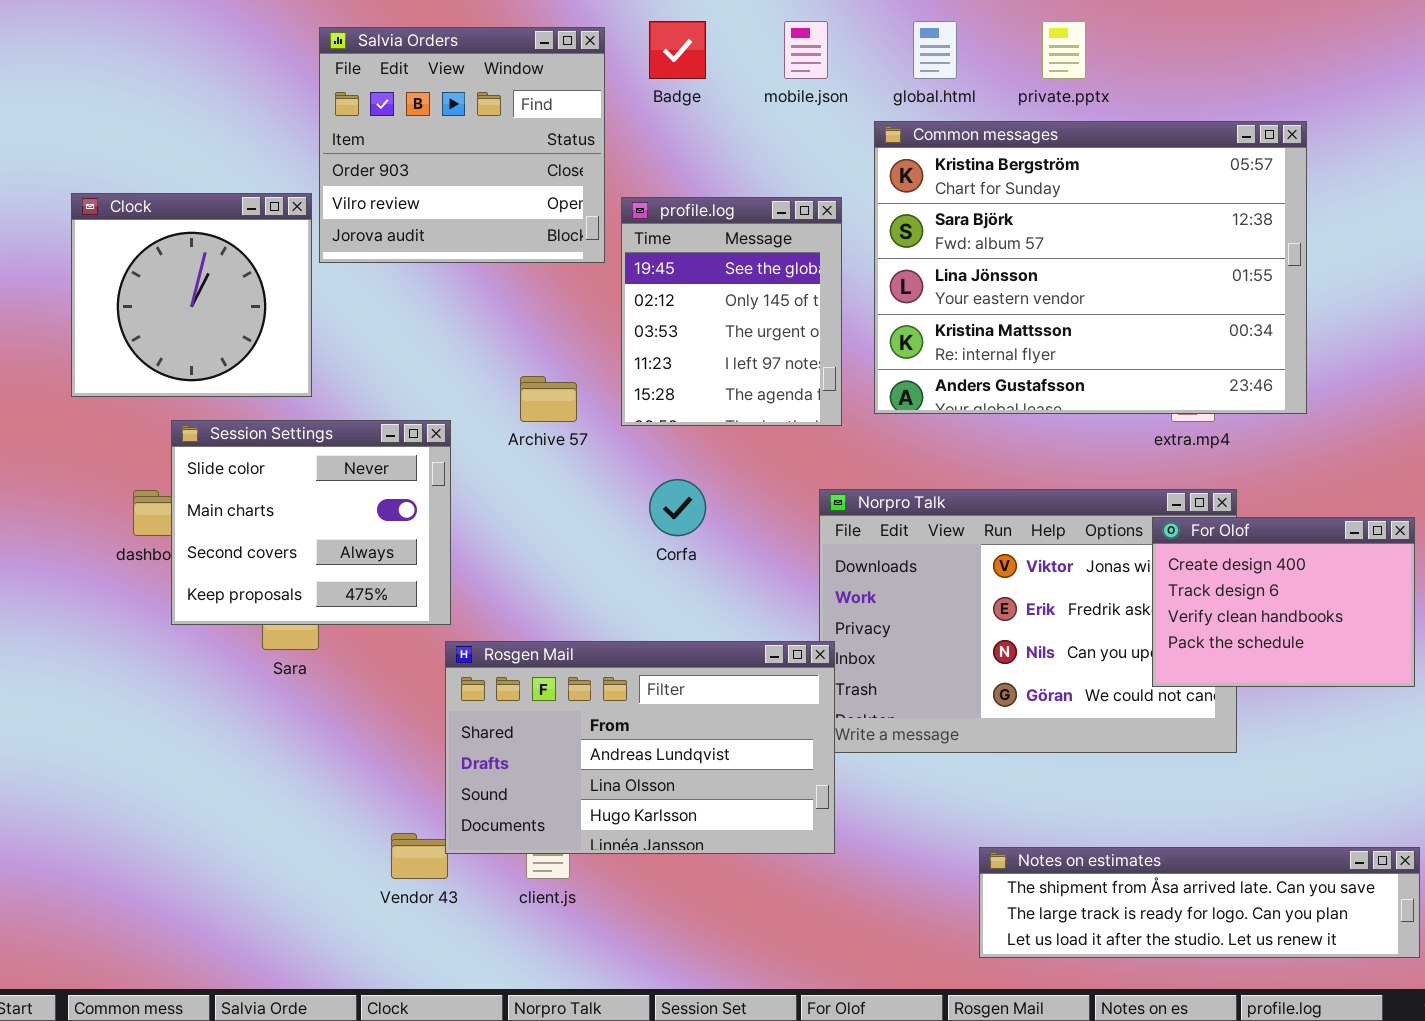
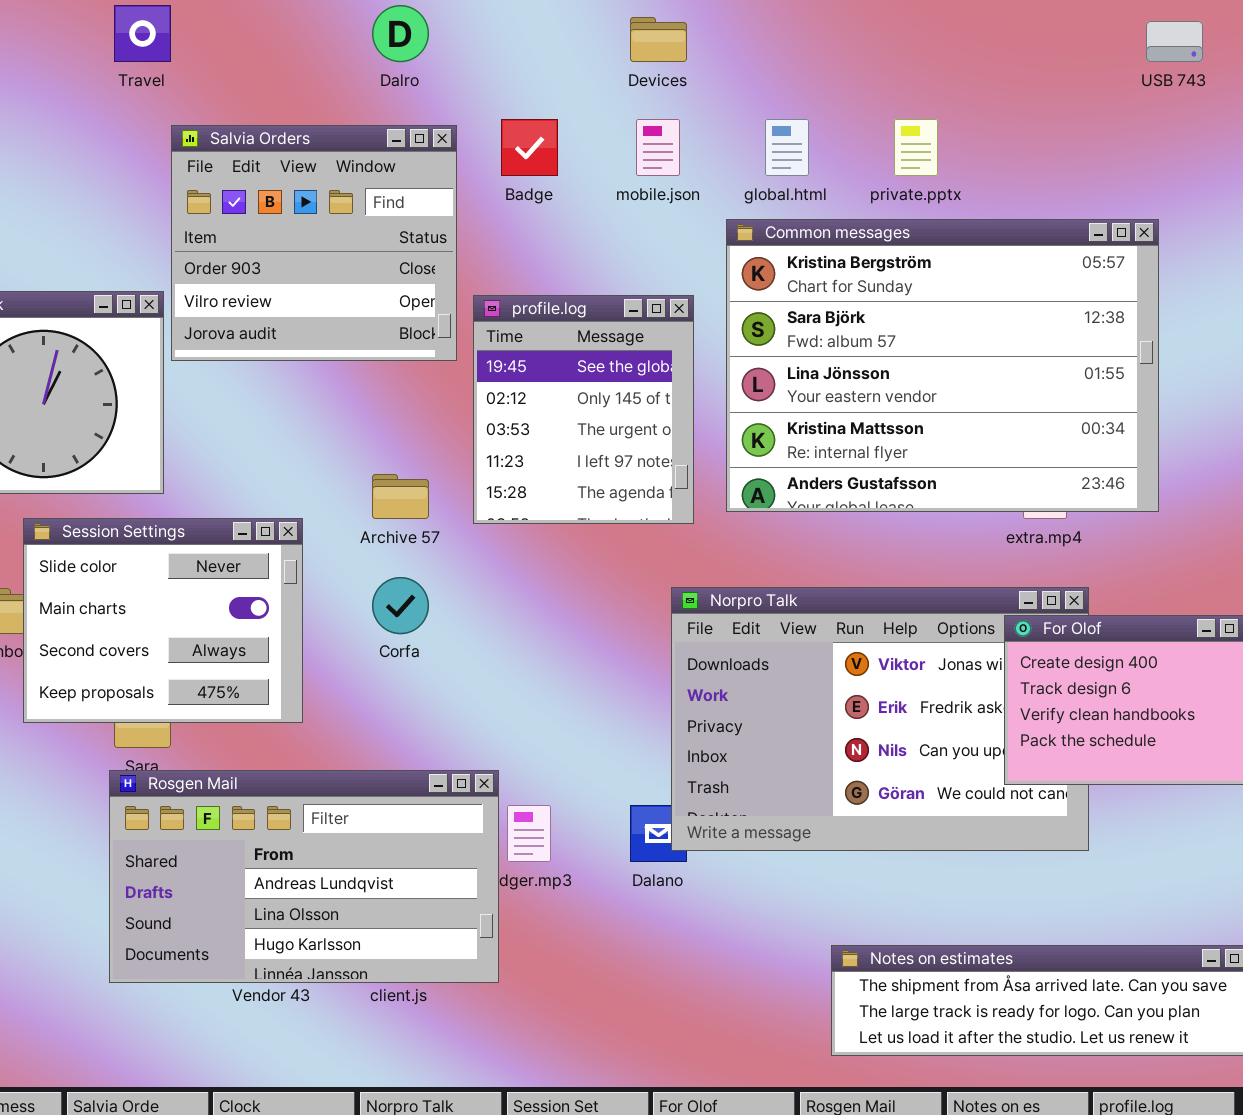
Corfa: [649,479,706,536] -> [372,577,429,634], moved
Rosgen Mail: [445,641,835,854] -> [109,770,499,983], moved

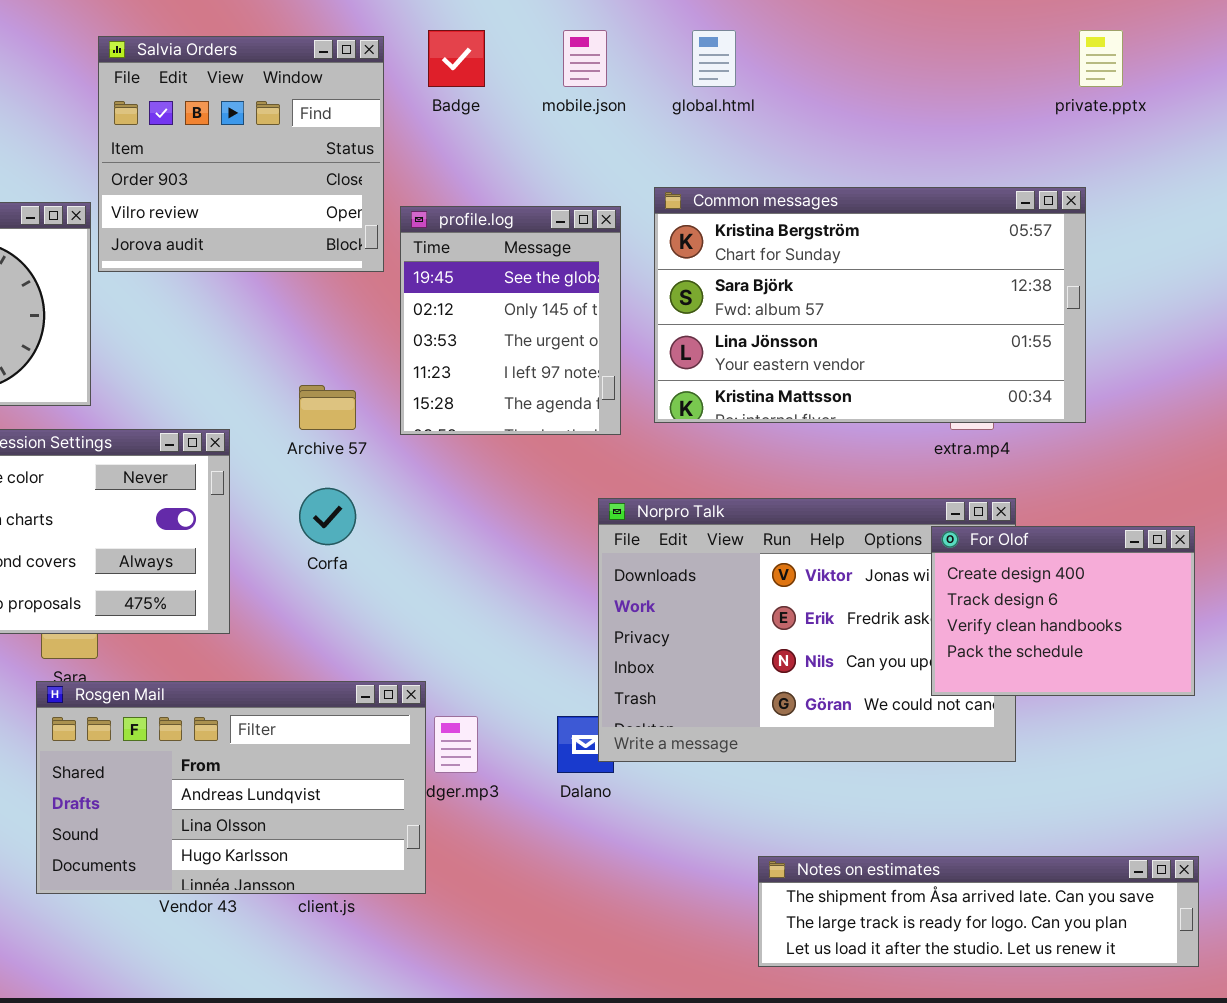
private.pptx: [894,119,938,176] -> [1079,30,1123,87], moved
Common messages: [726,219,1159,512] -> [654,187,1086,423], resized

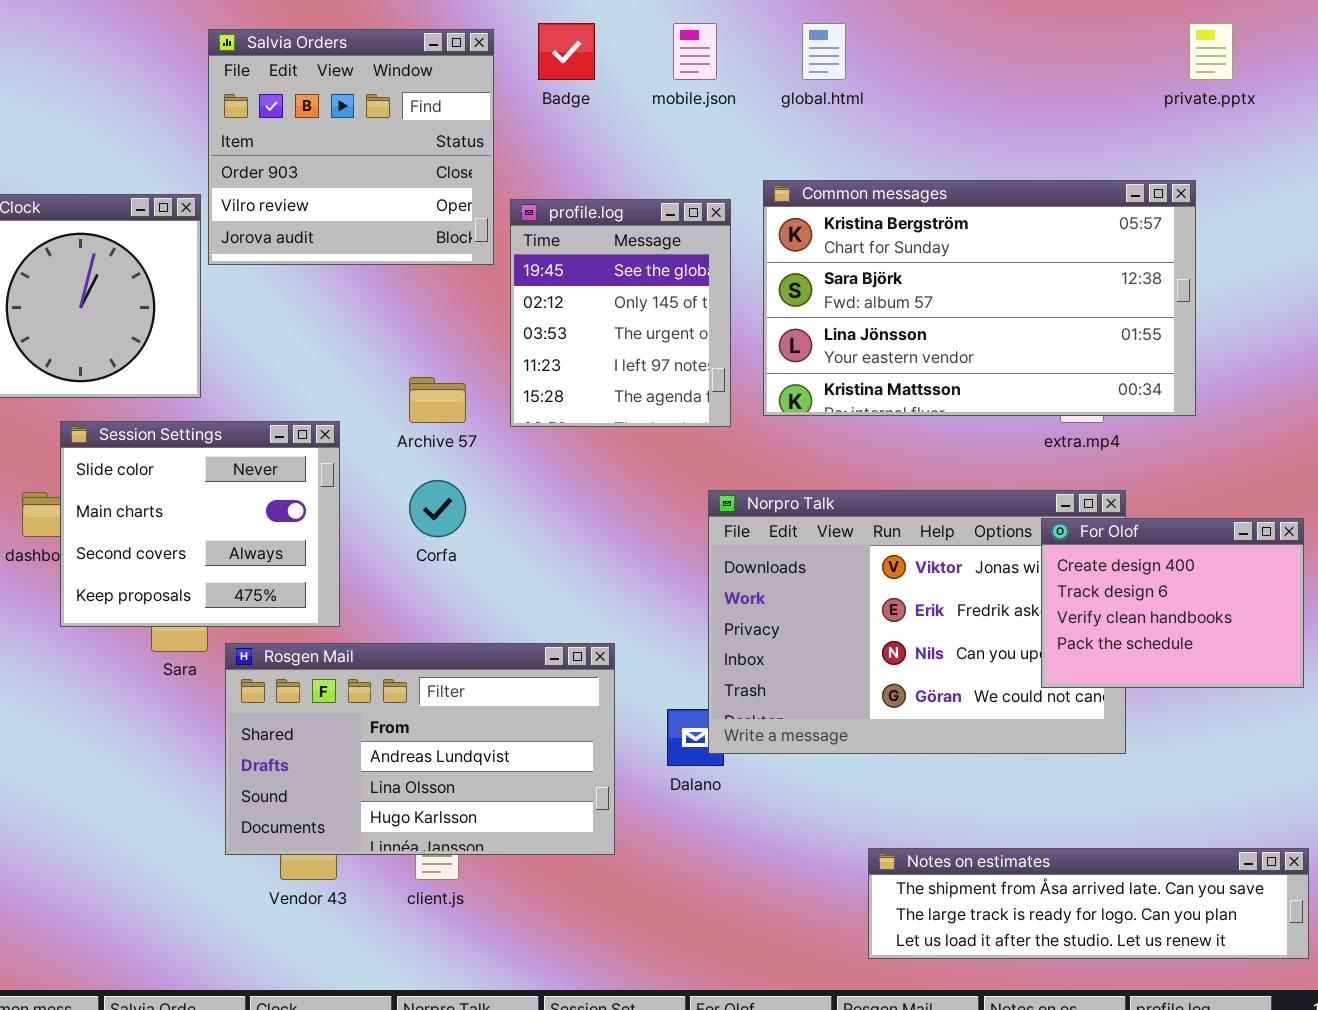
Rosgen Mail: [36,681,426,894] -> [225,643,615,855], moved

